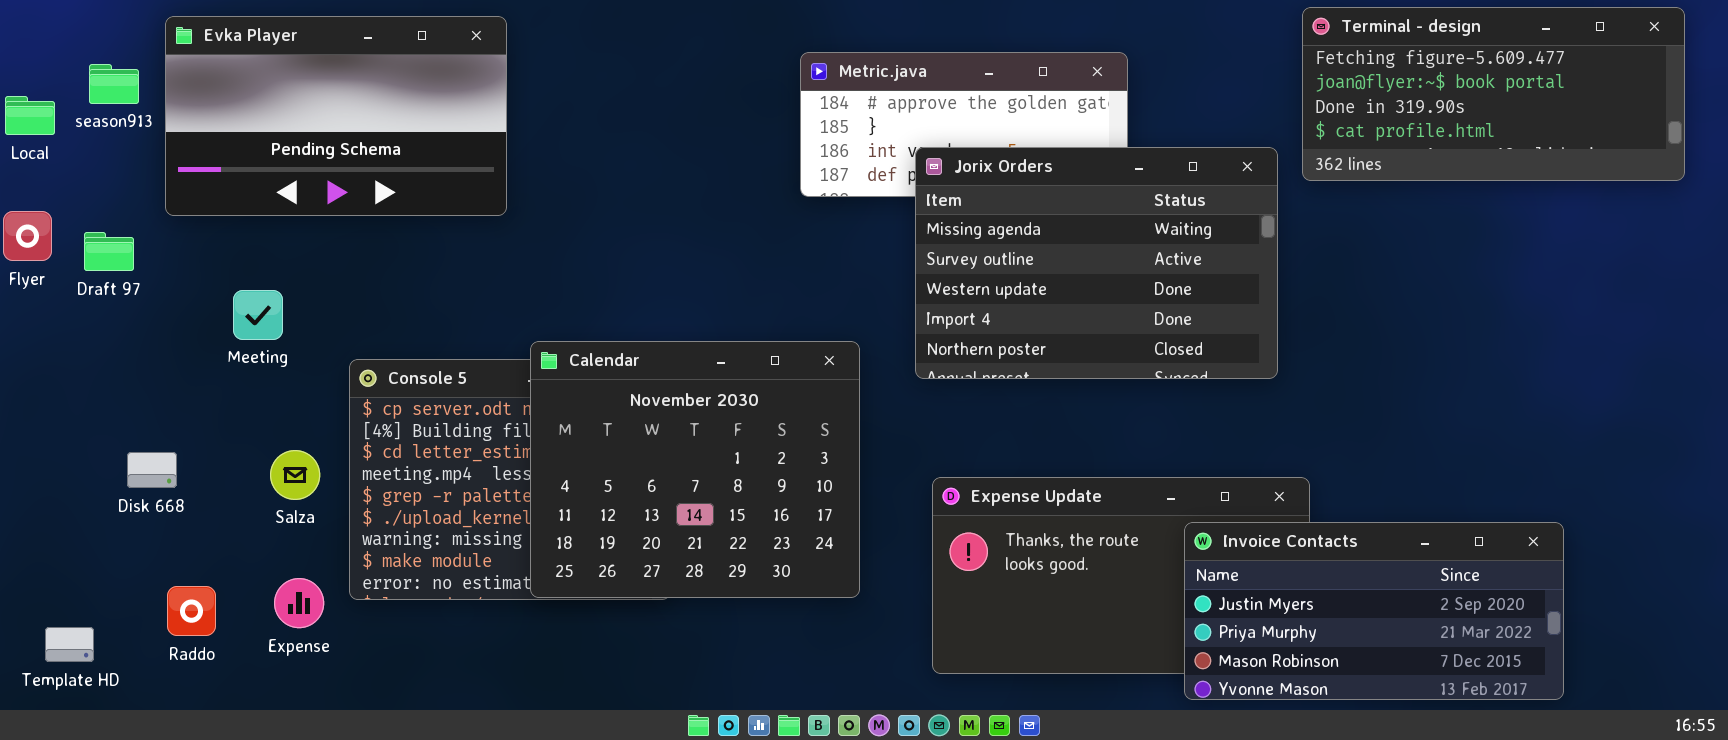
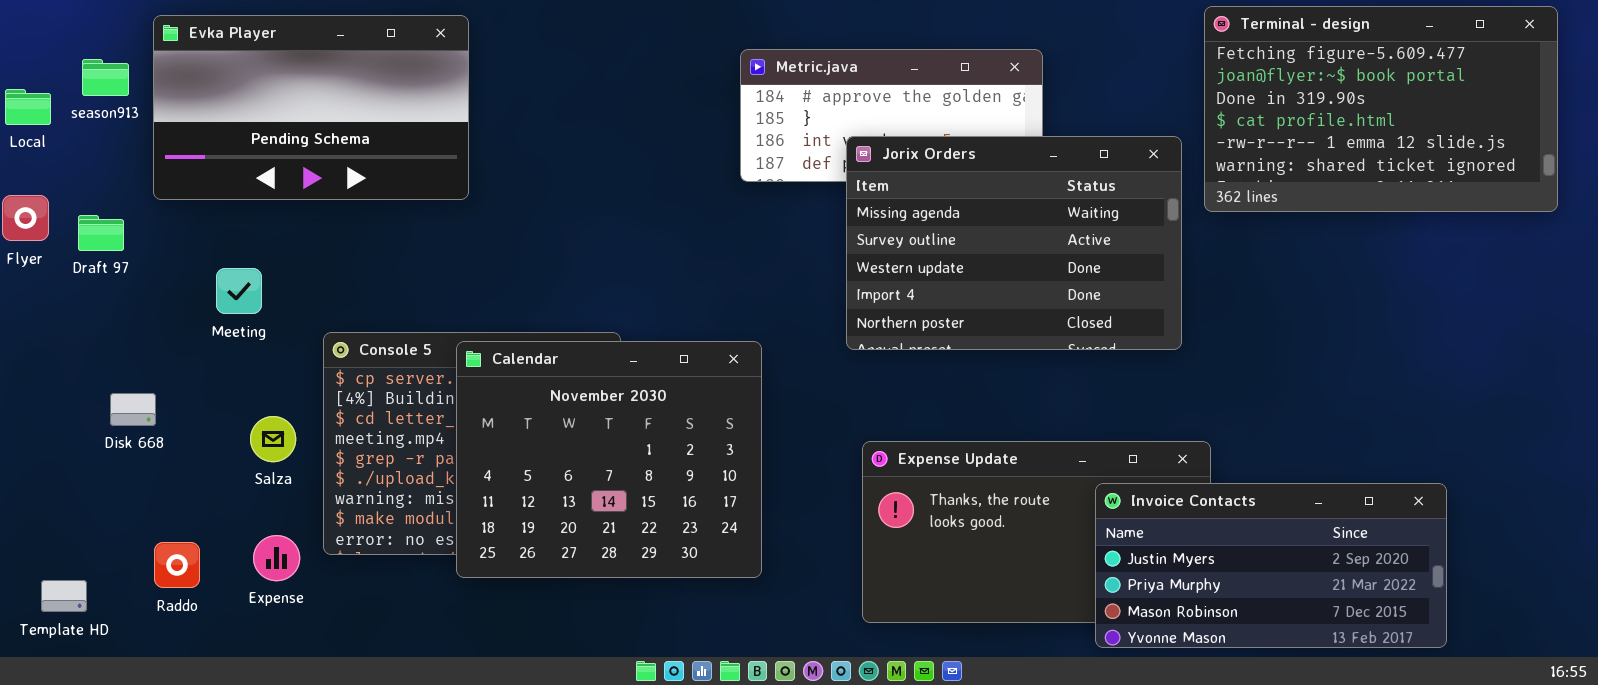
Terminal - design: [1302,7,1685,181] -> [1204,6,1558,212], resized
Calendar: [530,341,860,598] -> [456,341,762,578], moved
Disk 668: [127,452,177,488] -> [110,393,156,426], moved

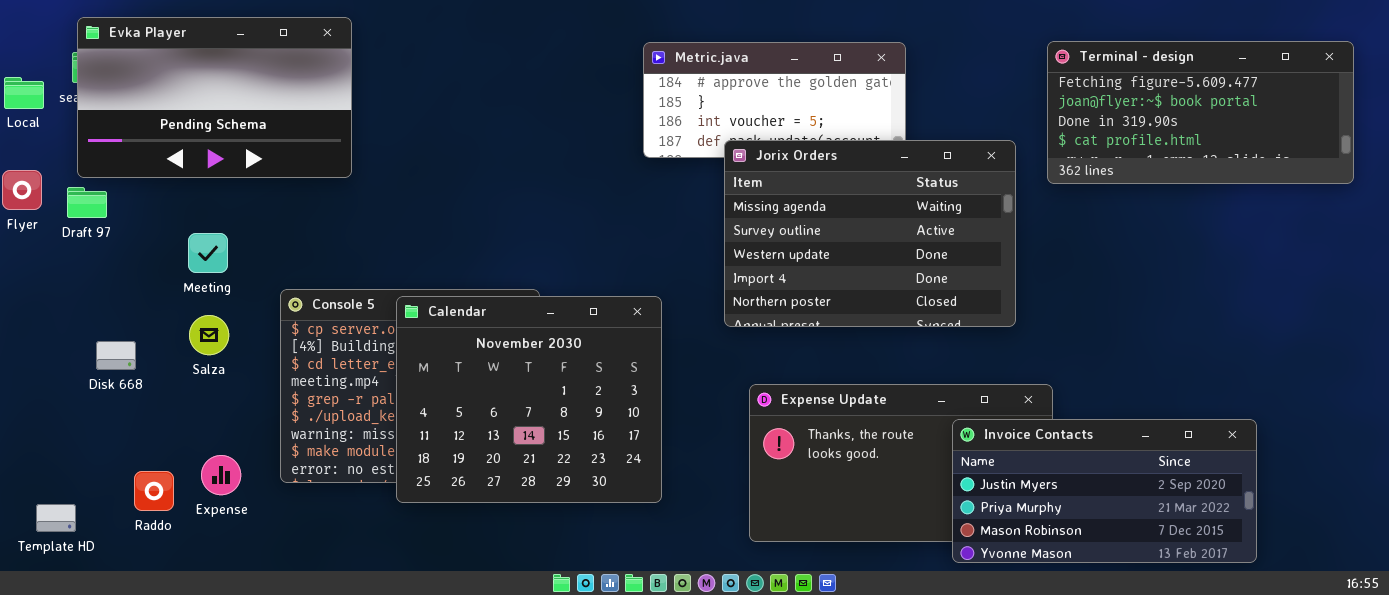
Terminal - design: [1204,6,1558,212] -> [1047,41,1354,184], resized
Evka Player: [153,15,469,200] -> [77,17,352,178], moved
Jorix Orders: [846,136,1182,350] -> [724,140,1016,327], moved
Salza: [250,416,296,462] -> [189,315,229,355], moved
Expense: [253,535,300,581] -> [201,455,241,495], moved

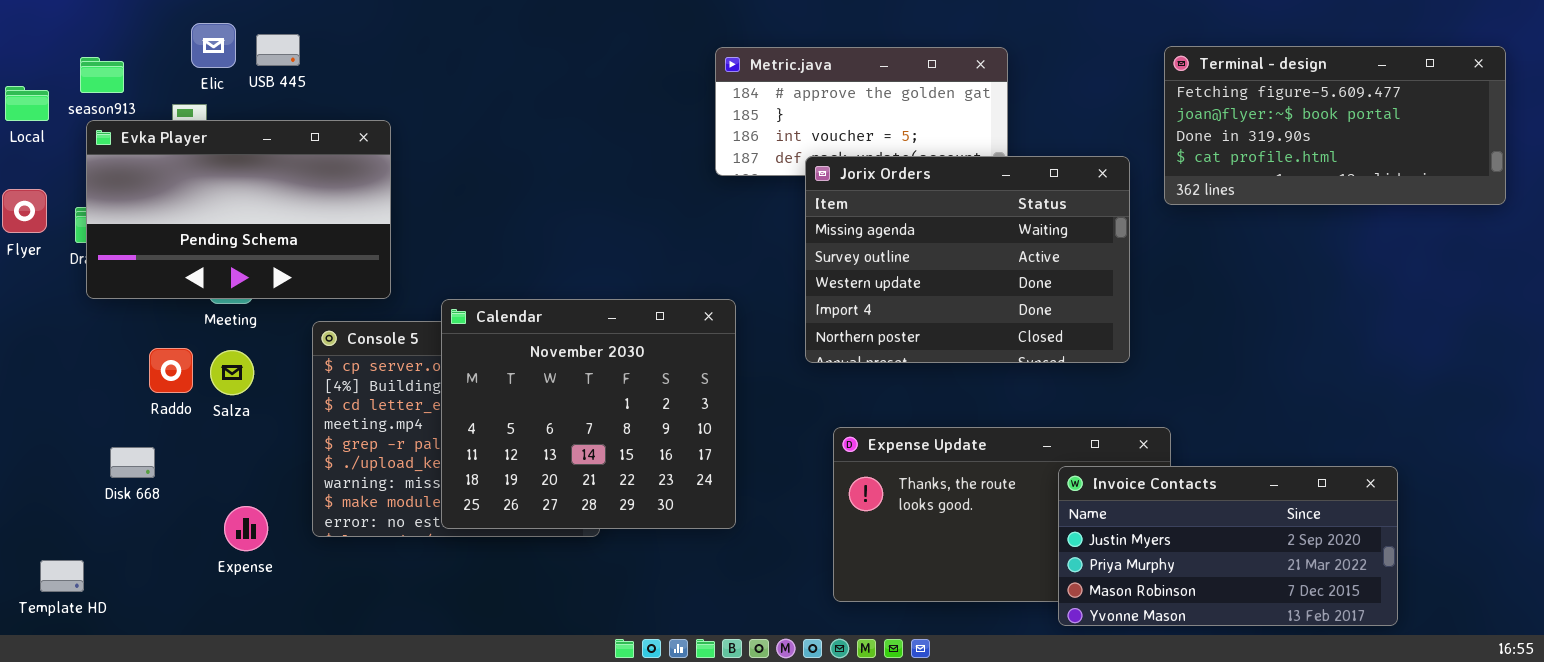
Evka Player: [77,17,352,178] -> [86,120,391,299], moved
Calendar: [396,296,662,503] -> [441,299,736,529], moved
Disk 668: [96,341,136,370] -> [110,447,155,478], moved
Raddo: [134,471,174,511] -> [149,348,193,393], moved

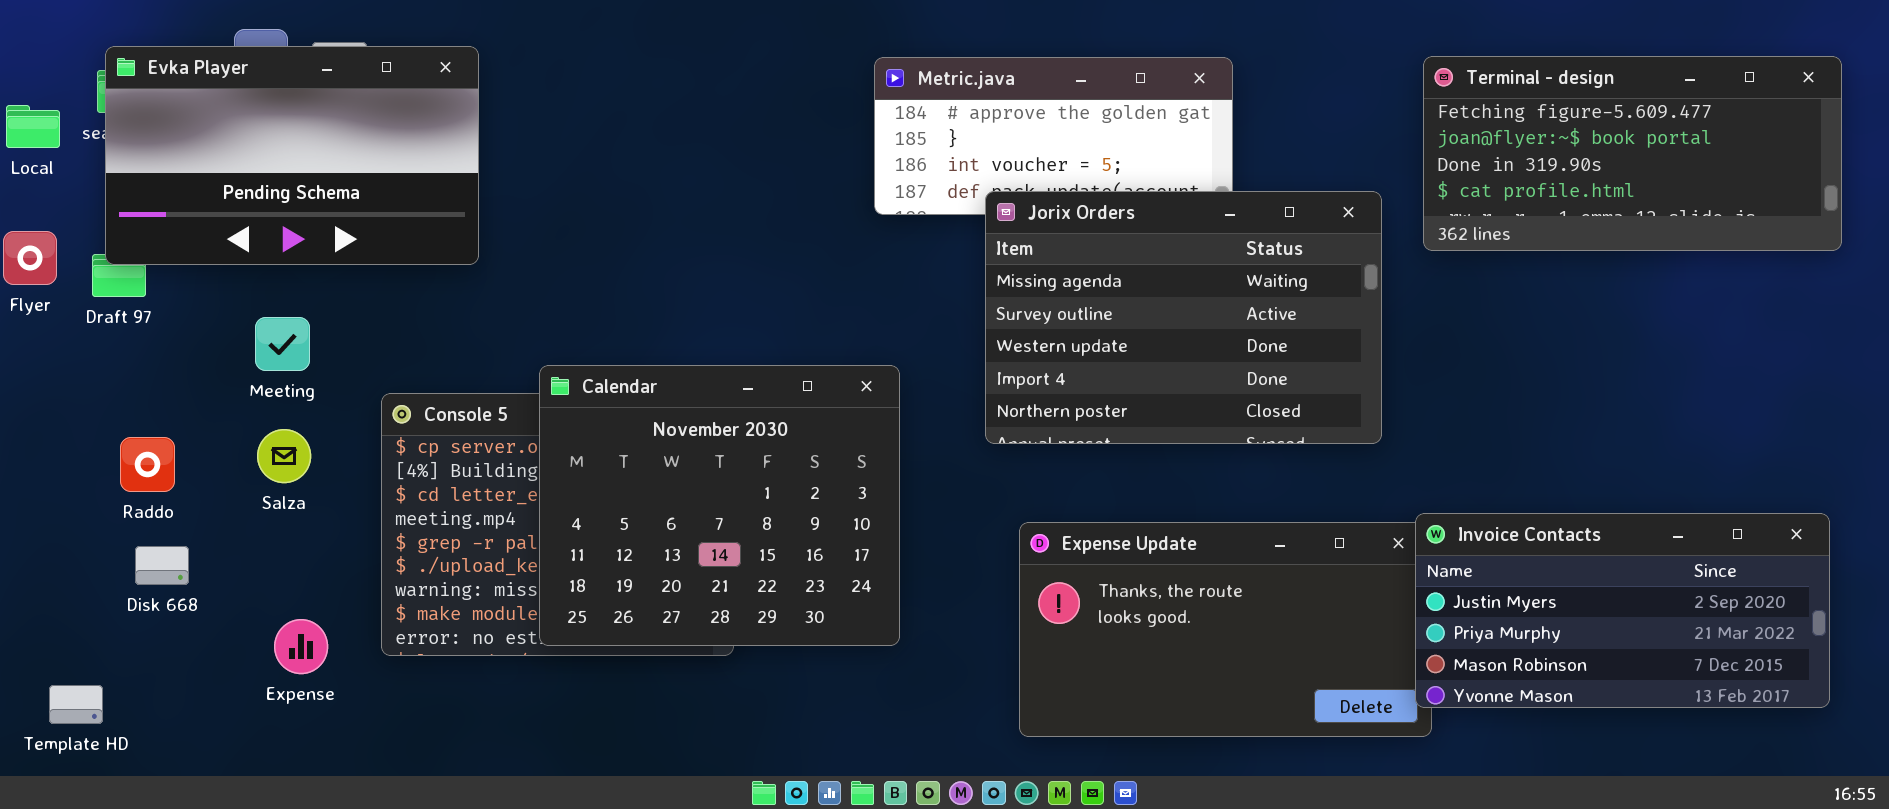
Evka Player: [86,120,391,299] -> [105,46,479,265], moved
Raddo: [149,348,193,393] -> [120,437,175,492], moved
Invoice Contacts: [1058,466,1398,626] -> [1415,513,1830,708], moved

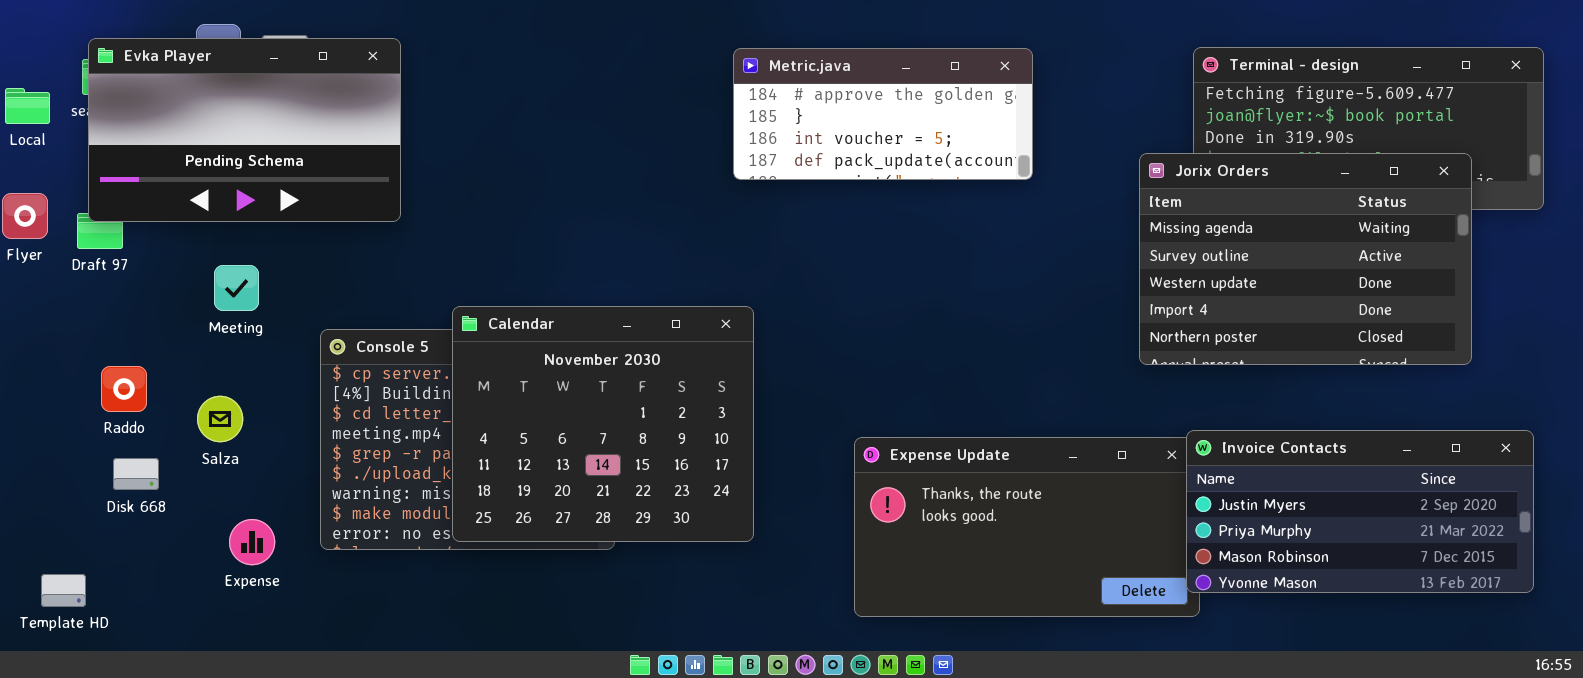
Jorix Orders: [985,191,1382,444] -> [1139,153,1472,365], moved
Salza: [257,429,311,483] -> [197,396,243,442], moved

